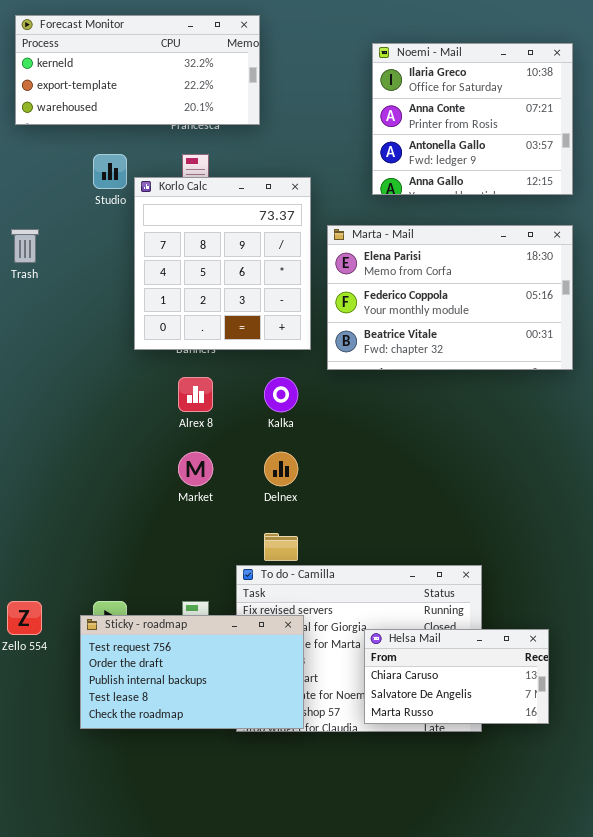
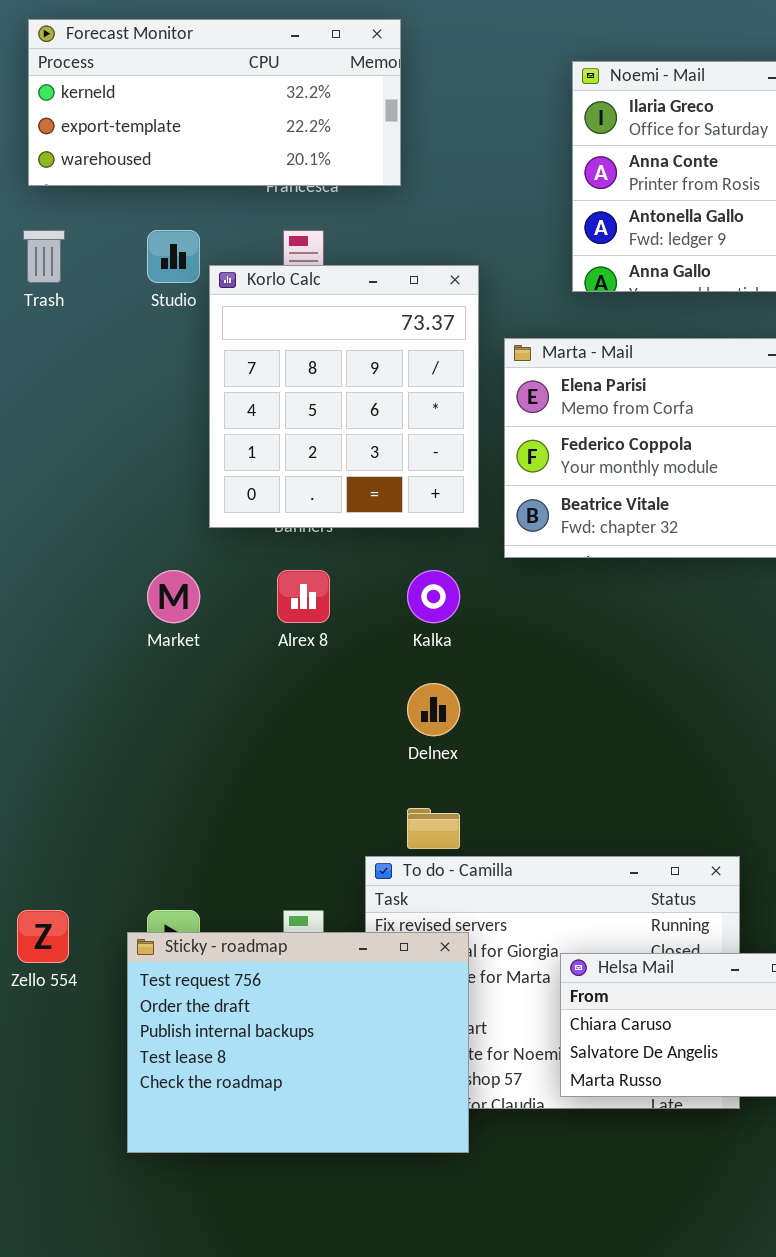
Trash: [11,229,39,263] -> [23,230,65,283], moved
Market: [178,452,213,486] -> [147,570,200,623], moved
Sticky - roadmap: [80,615,304,729] -> [127,932,469,1153], resized

